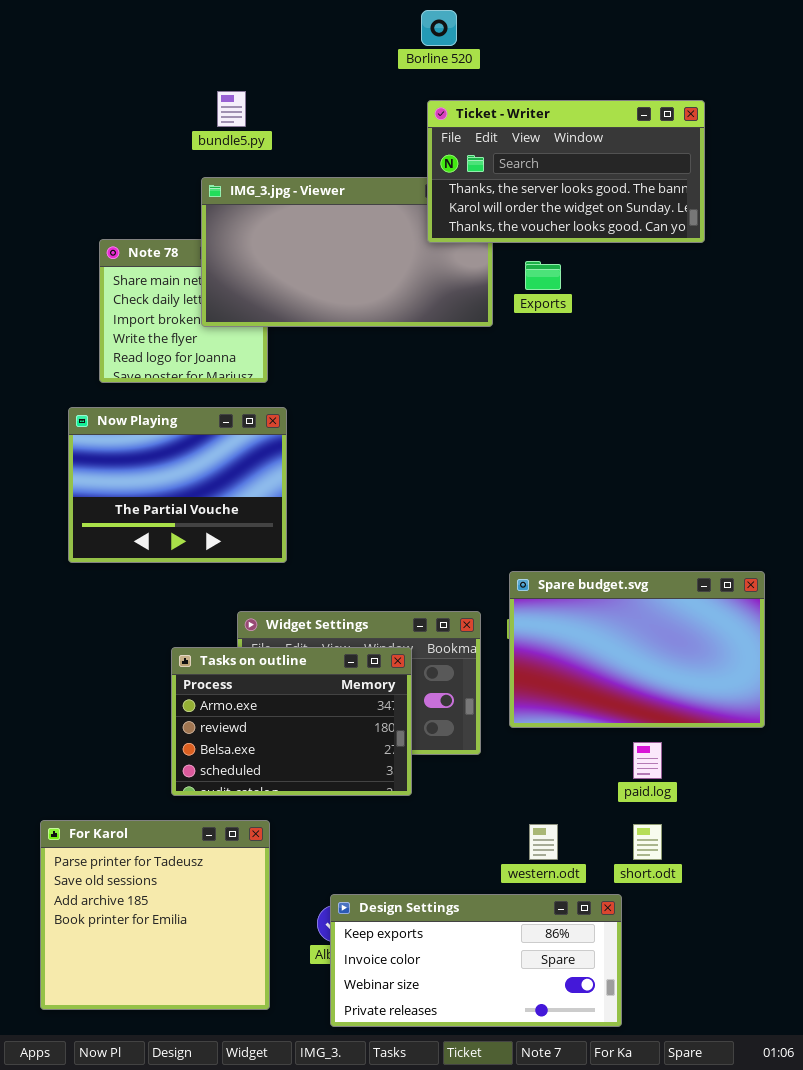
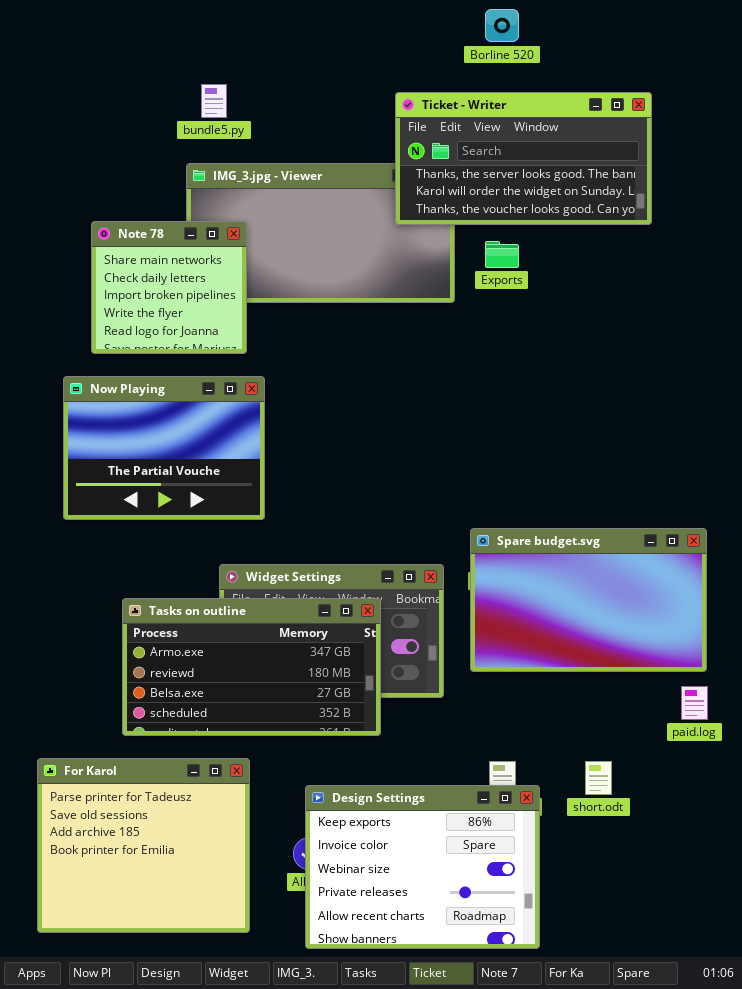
Borline 520: [421,10,457,46] -> [485,9,519,42], moved
Note 78: [99,239,268,383] -> [91,221,247,354], raised
Tasks on outline: [171,647,412,796] -> [122,598,381,736], resized
paid.log: [633,742,662,779] -> [681,686,708,720], moved
Design Settings: [330,894,622,1027] -> [305,785,540,949], resized

